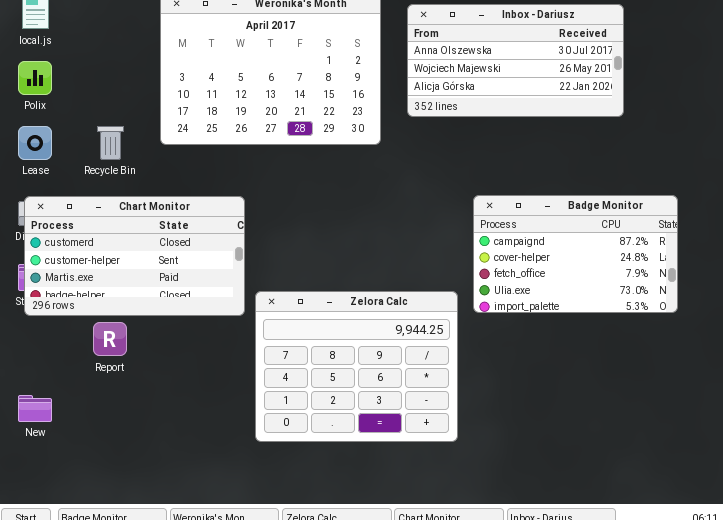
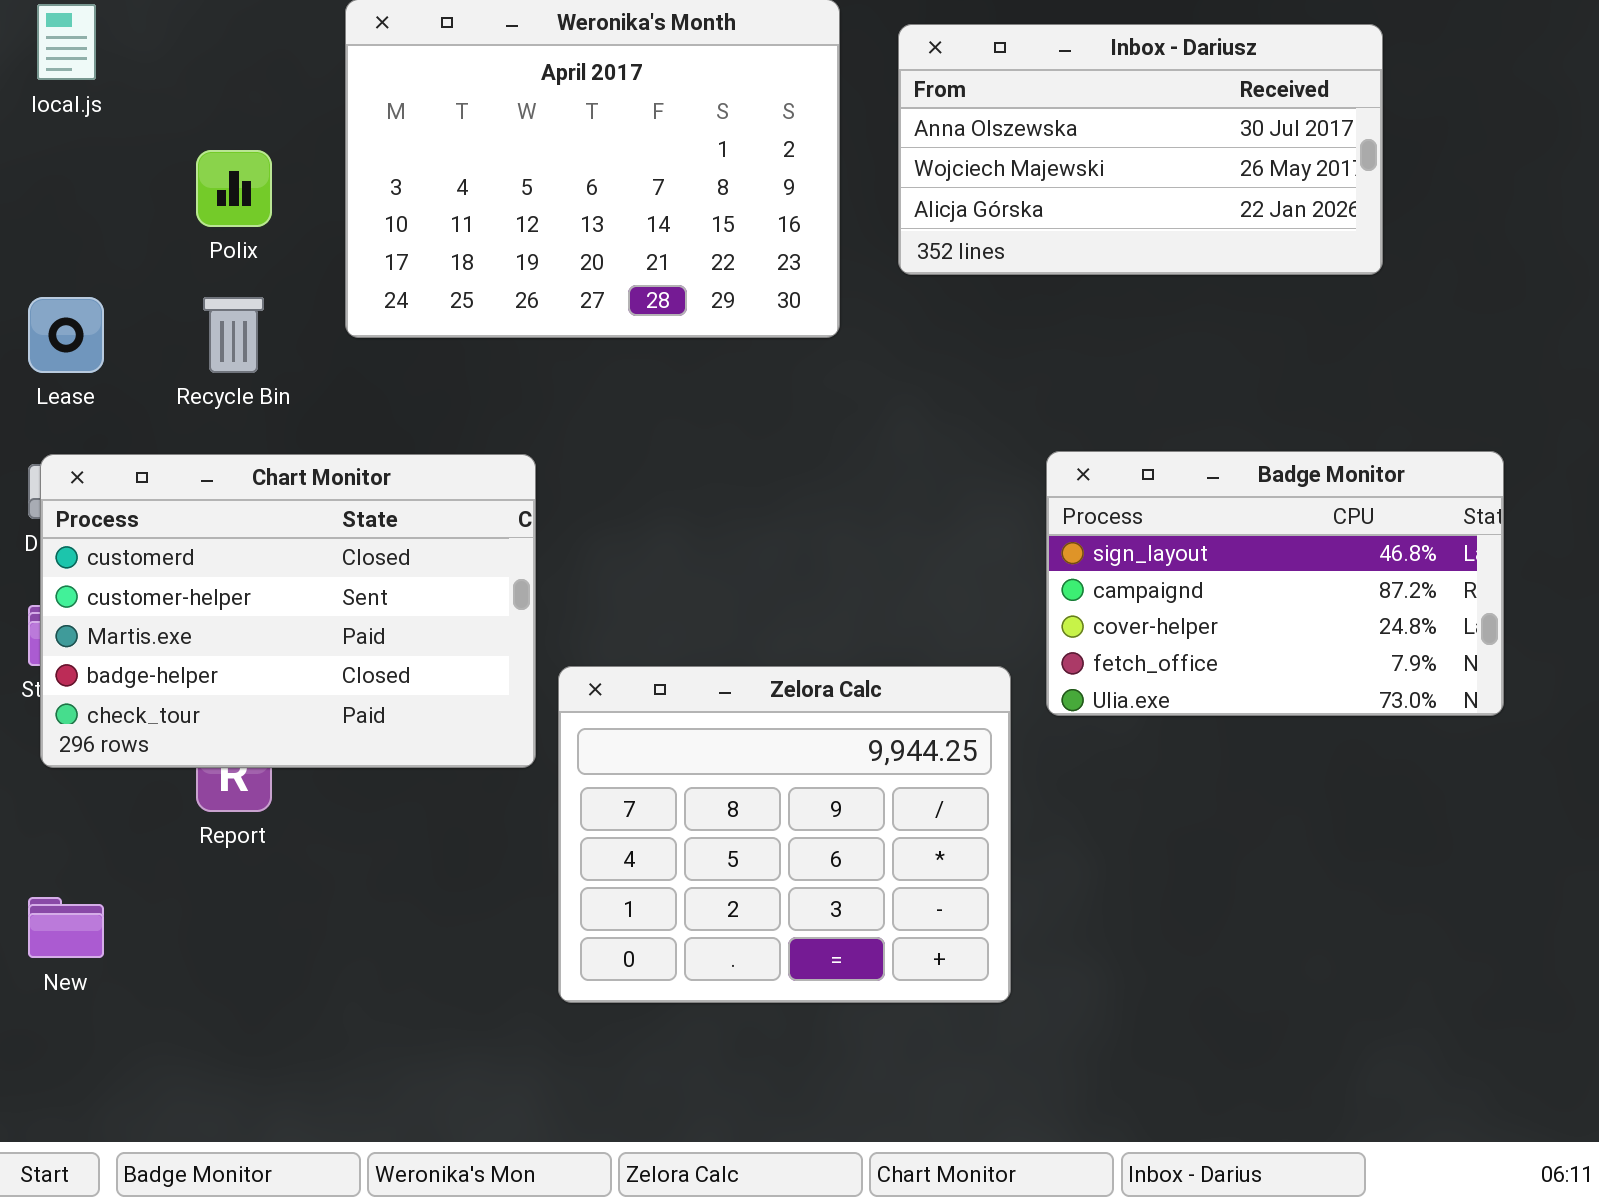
Polix: [18,61,52,95] -> [196,150,272,227], moved
Badge Monitor: [473,195,678,313] -> [1046,451,1504,716], scrolled up 1 row
Chart Monitor: [24,196,245,316] -> [40,454,536,768], resized

